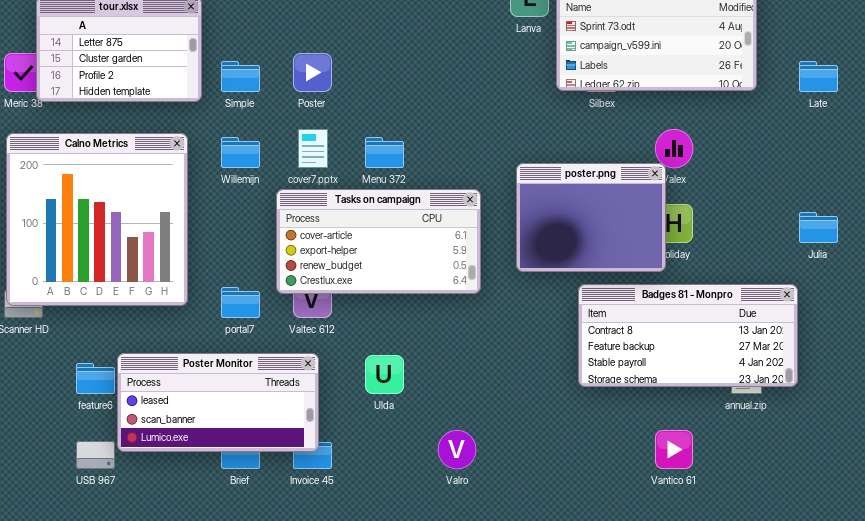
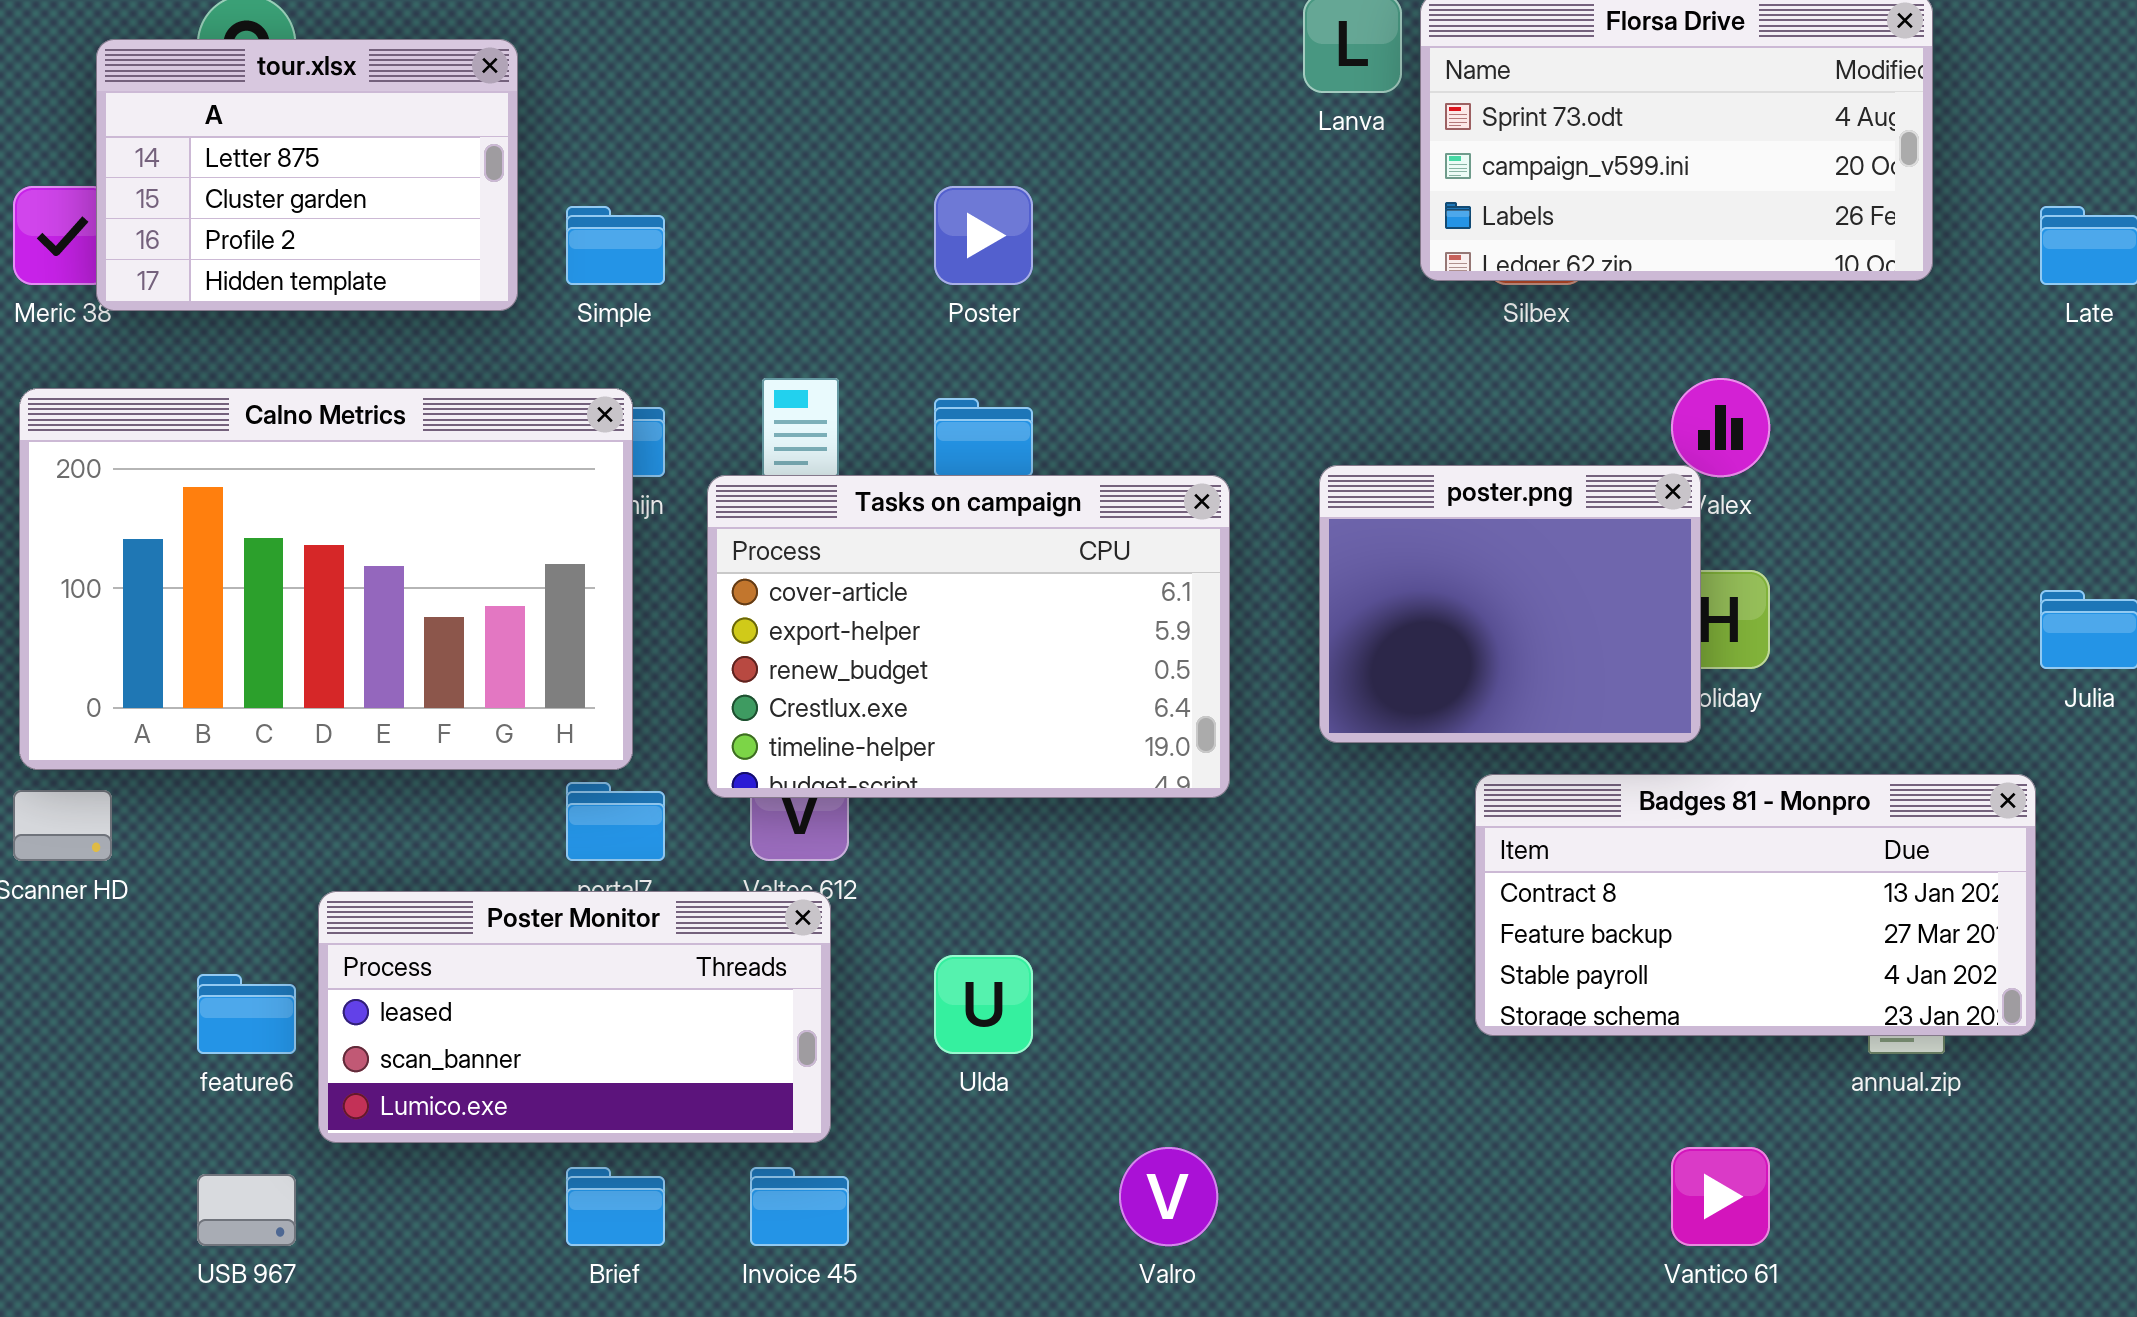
Poster: [293,53,332,92] -> [934,186,1033,285], moved
Calno Metrics: [6,133,188,306] -> [19,388,633,770], resized
Tasks on campaign: [276,189,481,294] -> [707,475,1230,798], resized
Poster Monitor: [117,353,319,452] -> [318,891,831,1143], moved

